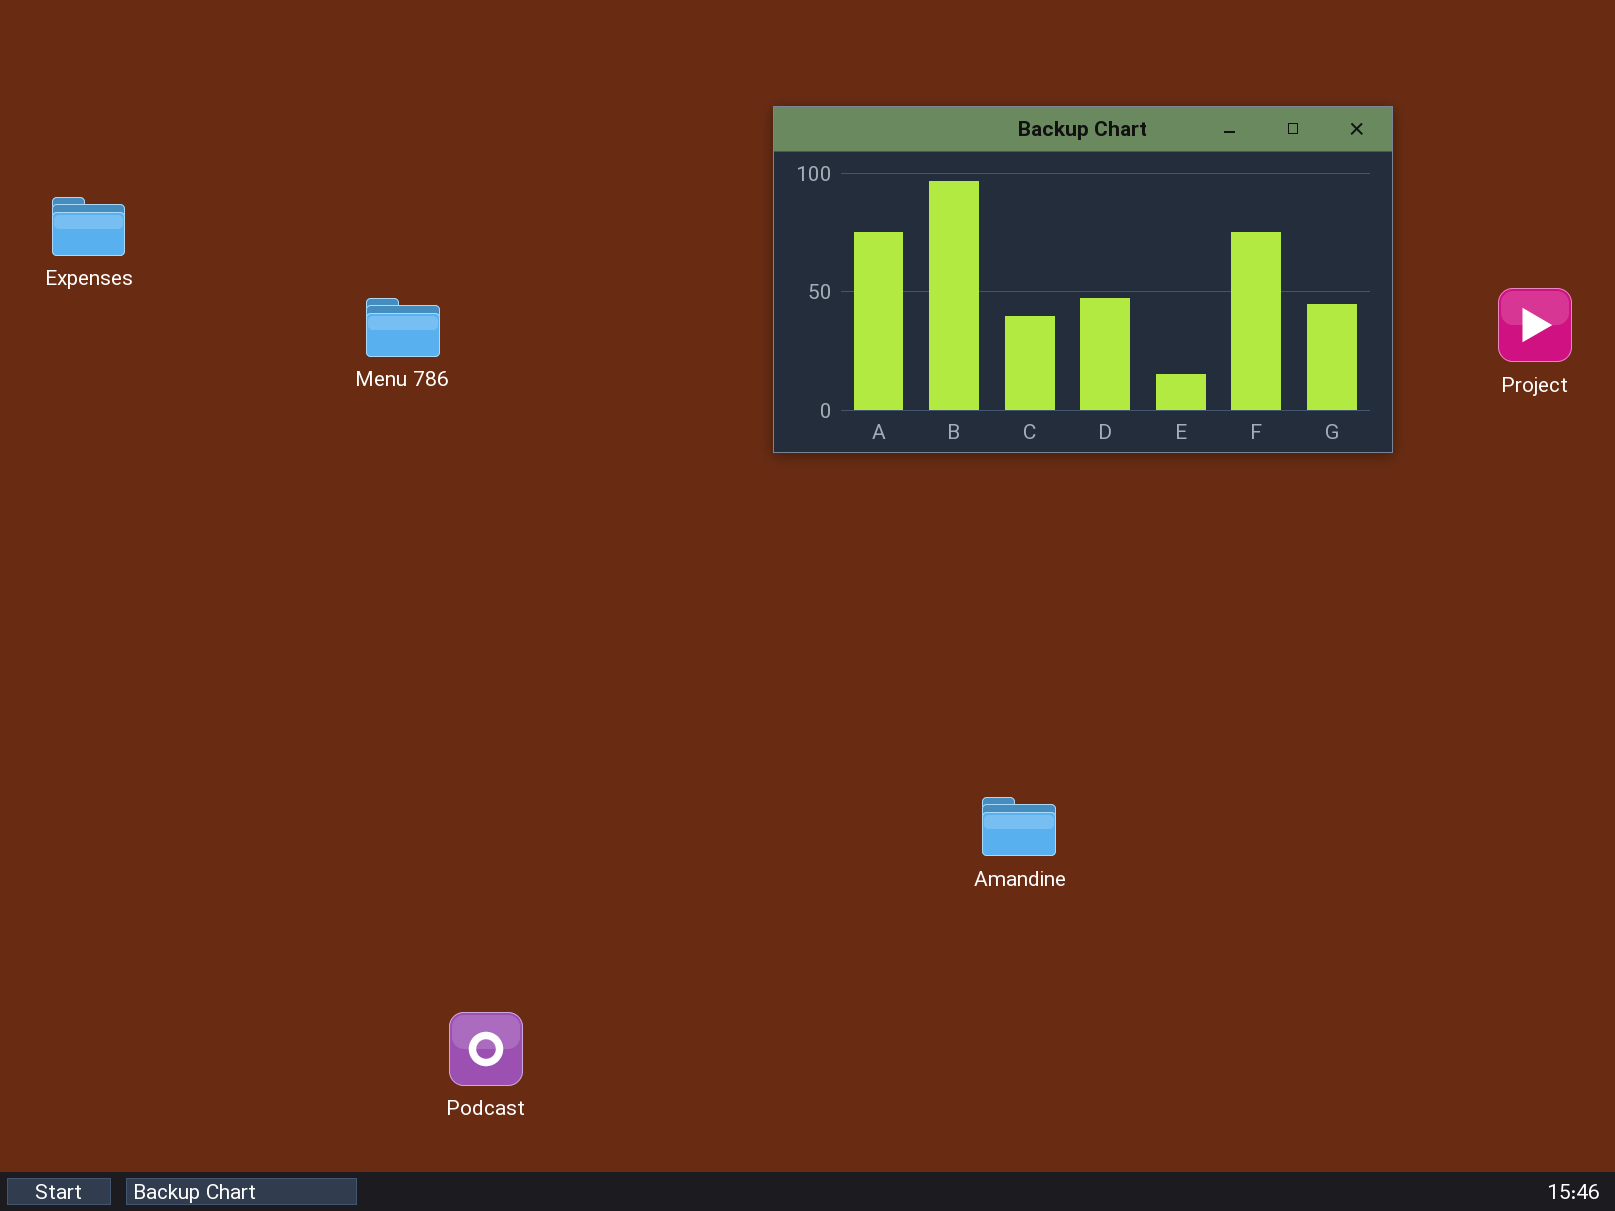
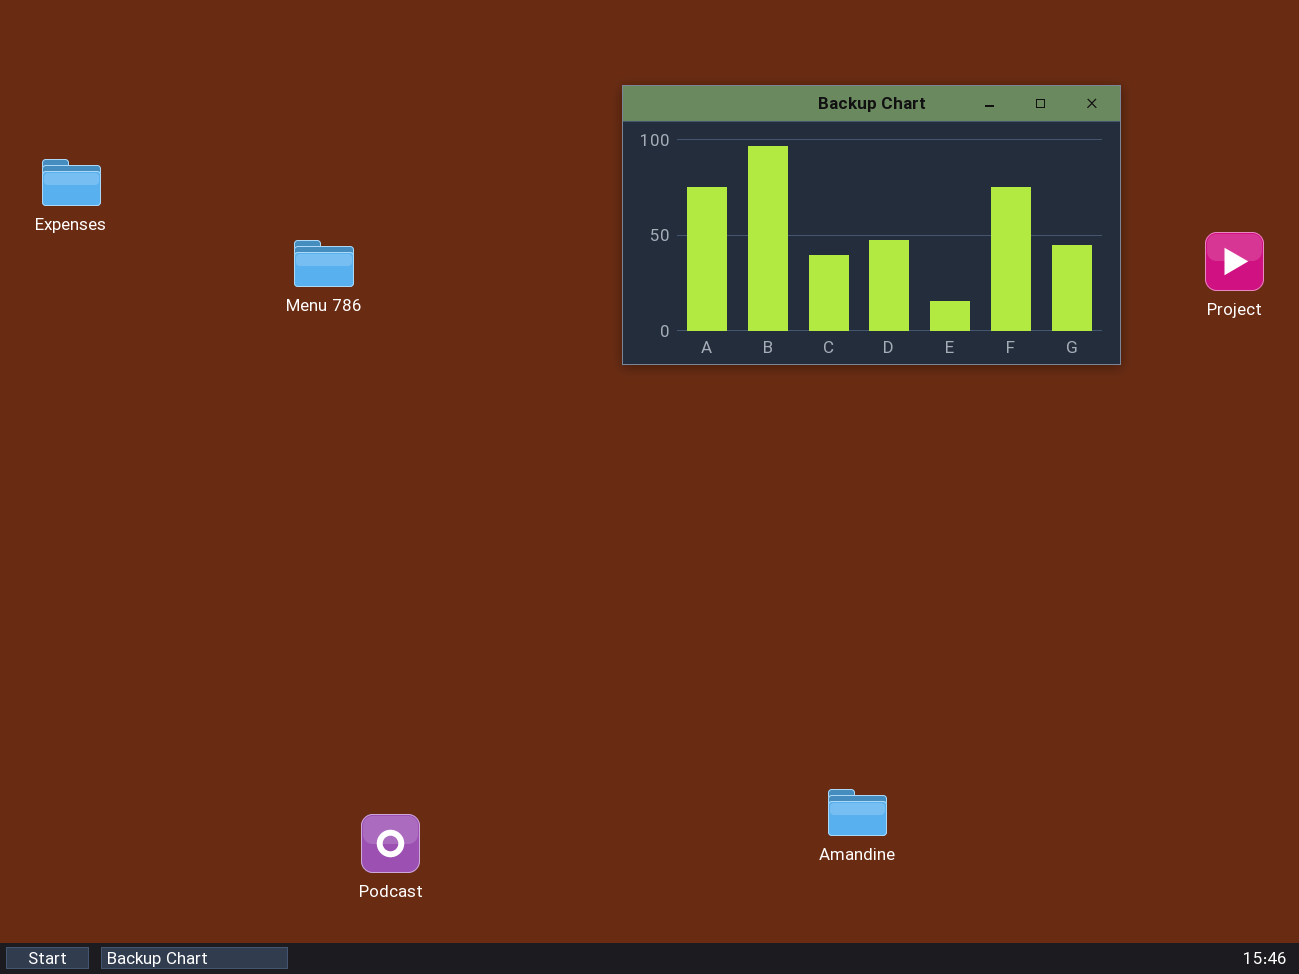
Amandine: [982,797,1056,856] -> [828,789,887,836], moved

